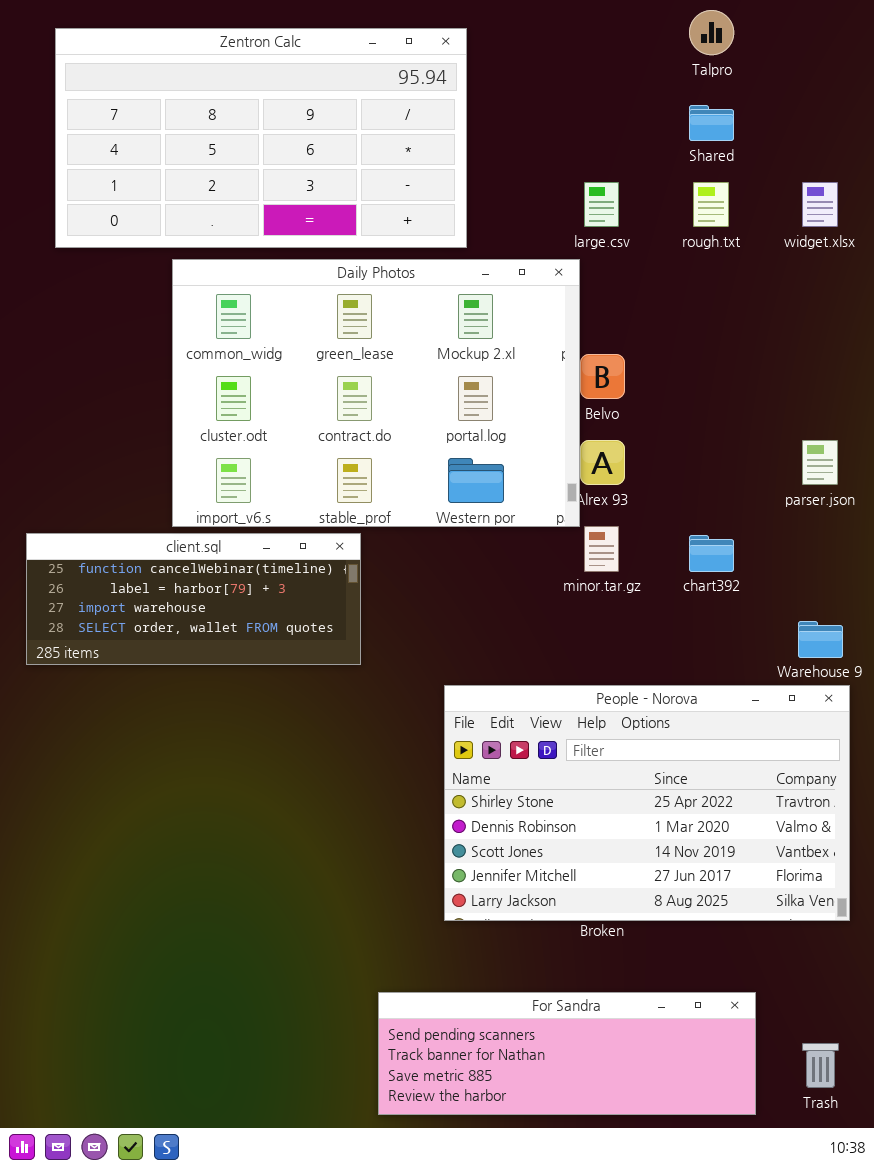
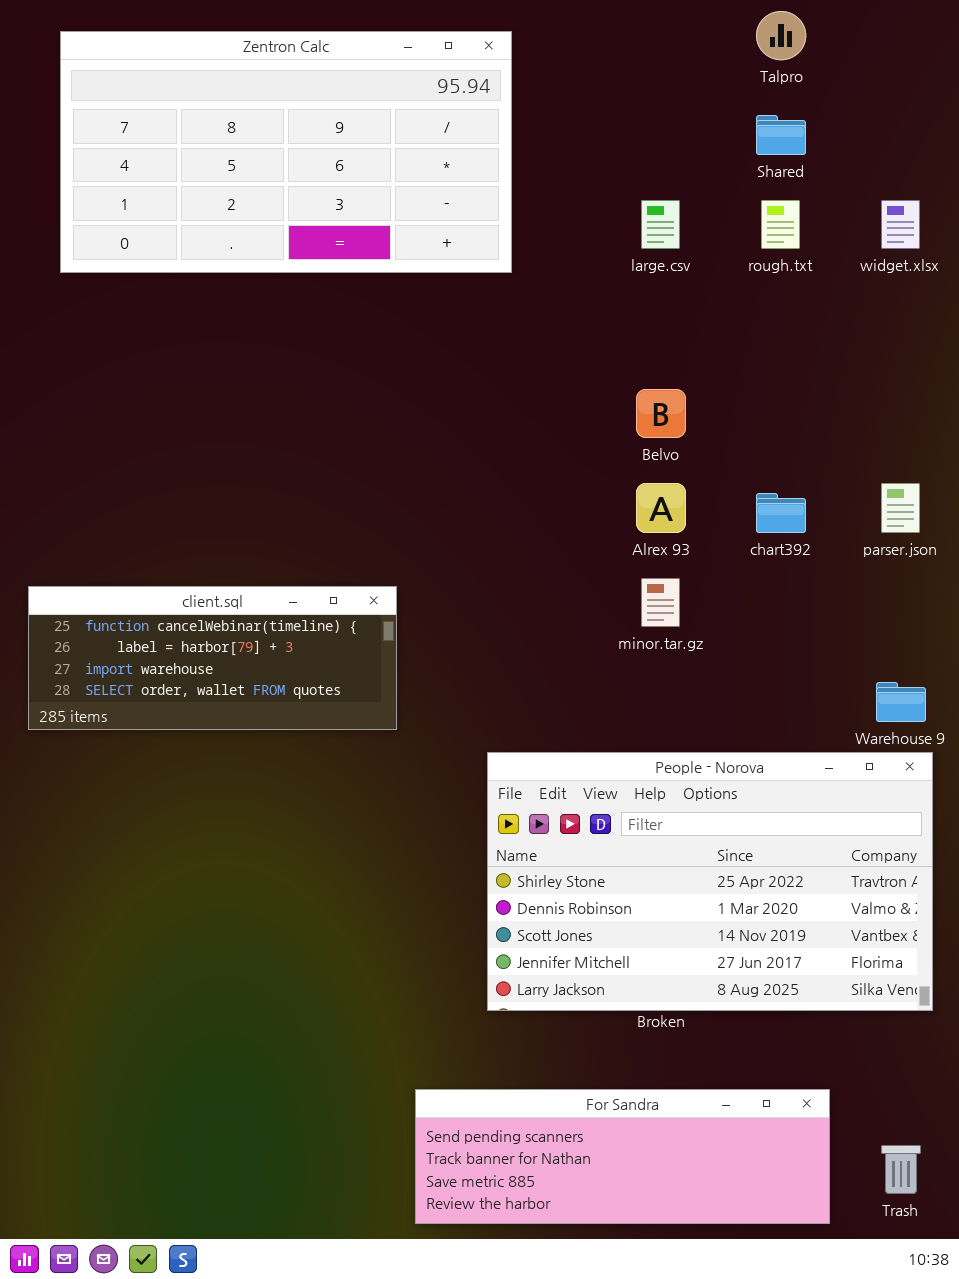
Daily Photos: [172,259,580,527] -> none, closed
chart392: [689,535,734,572] -> [756,493,806,533], moved

